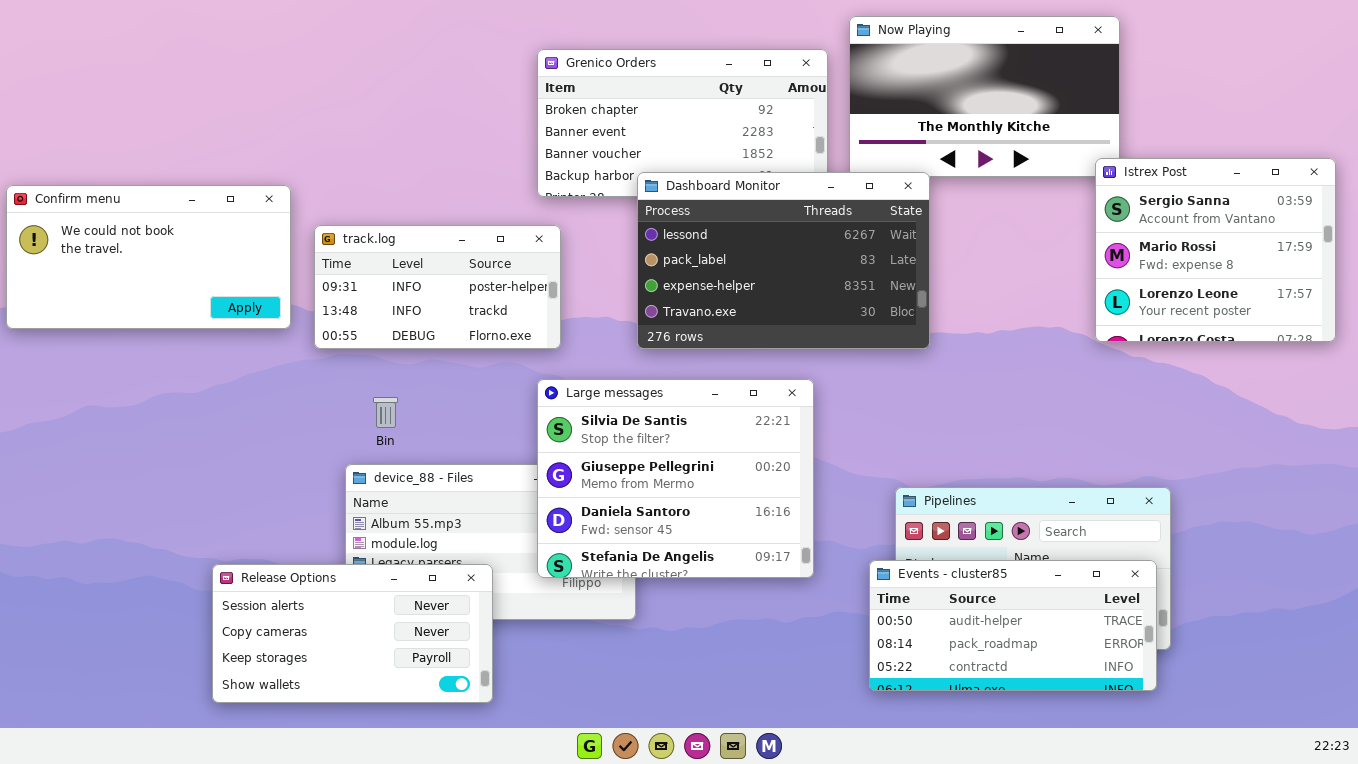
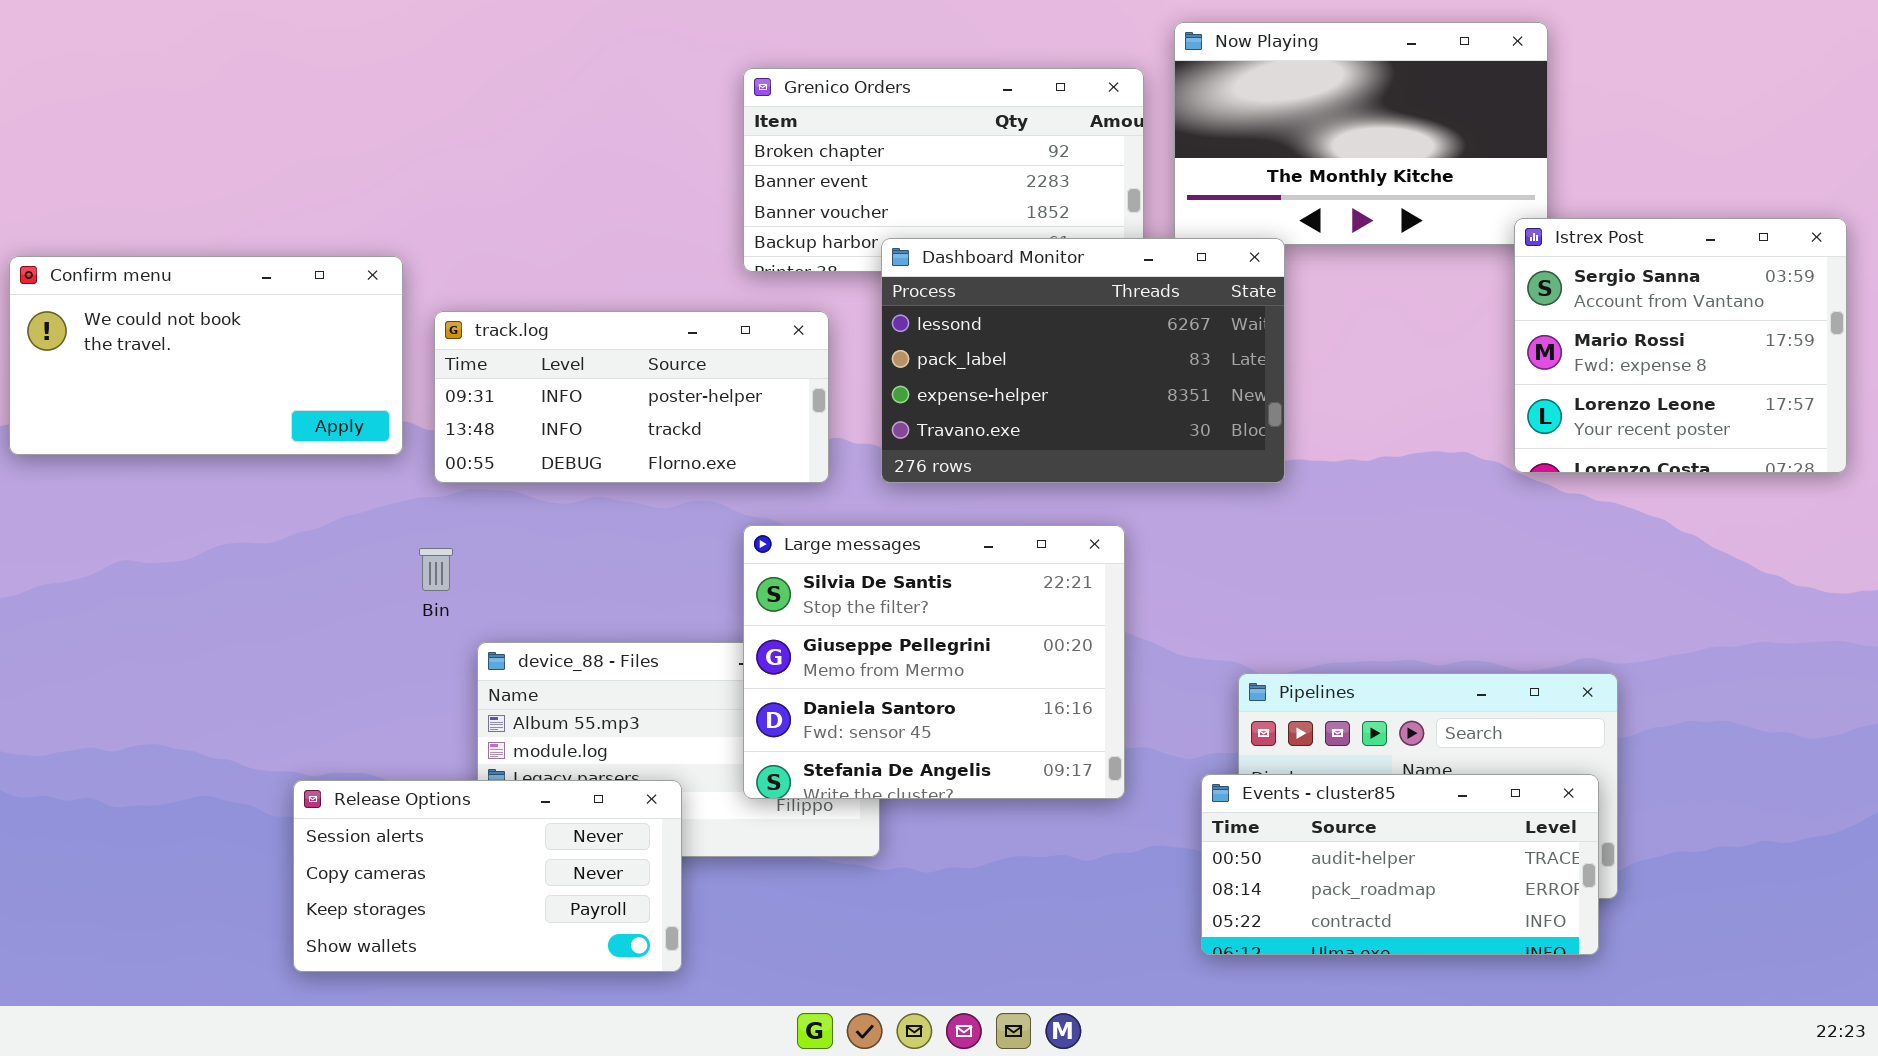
track.log: [314,225,561,349] -> [434,311,829,483], resized
Bin: [373,397,398,428] -> [419,548,453,591], moved

